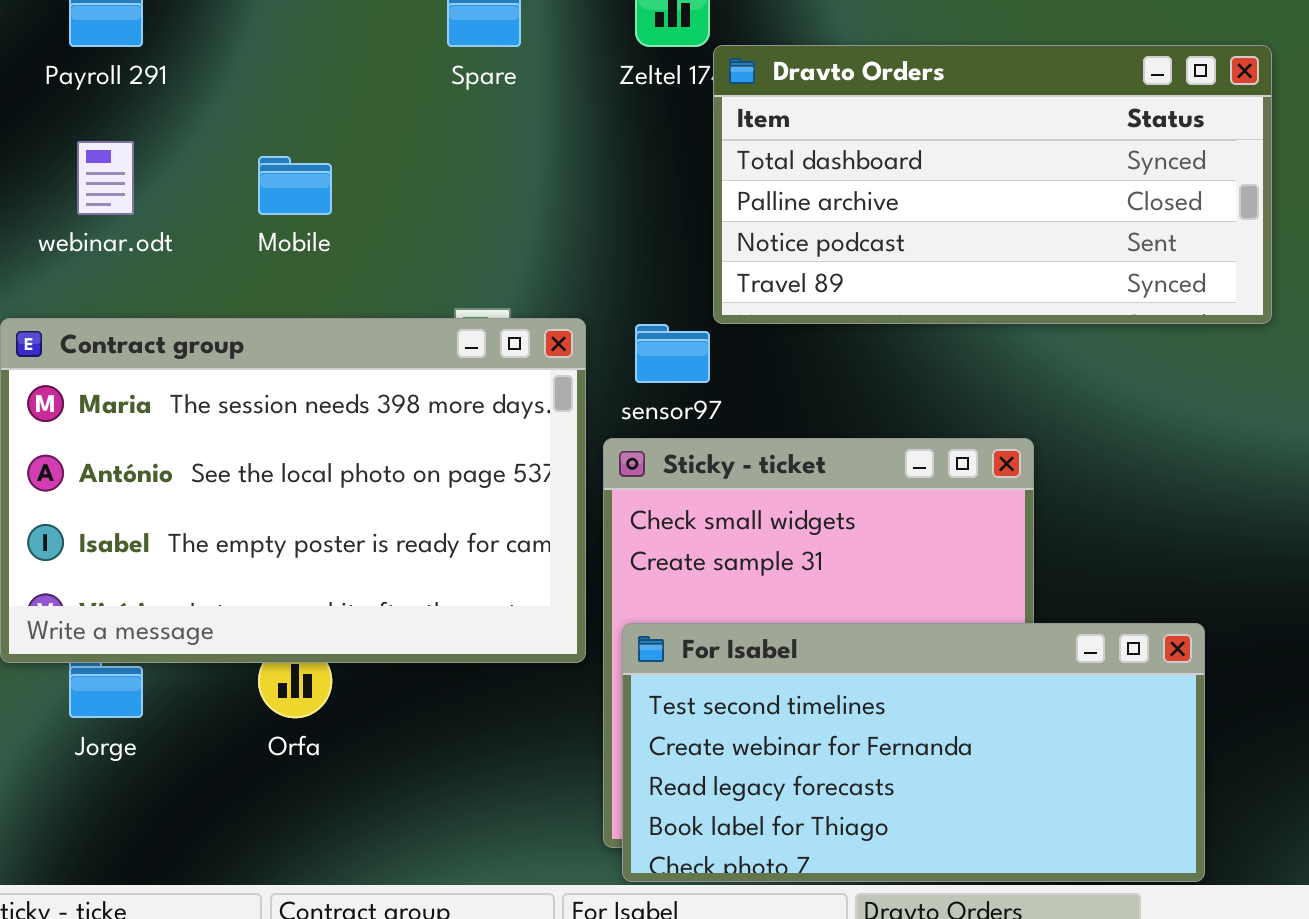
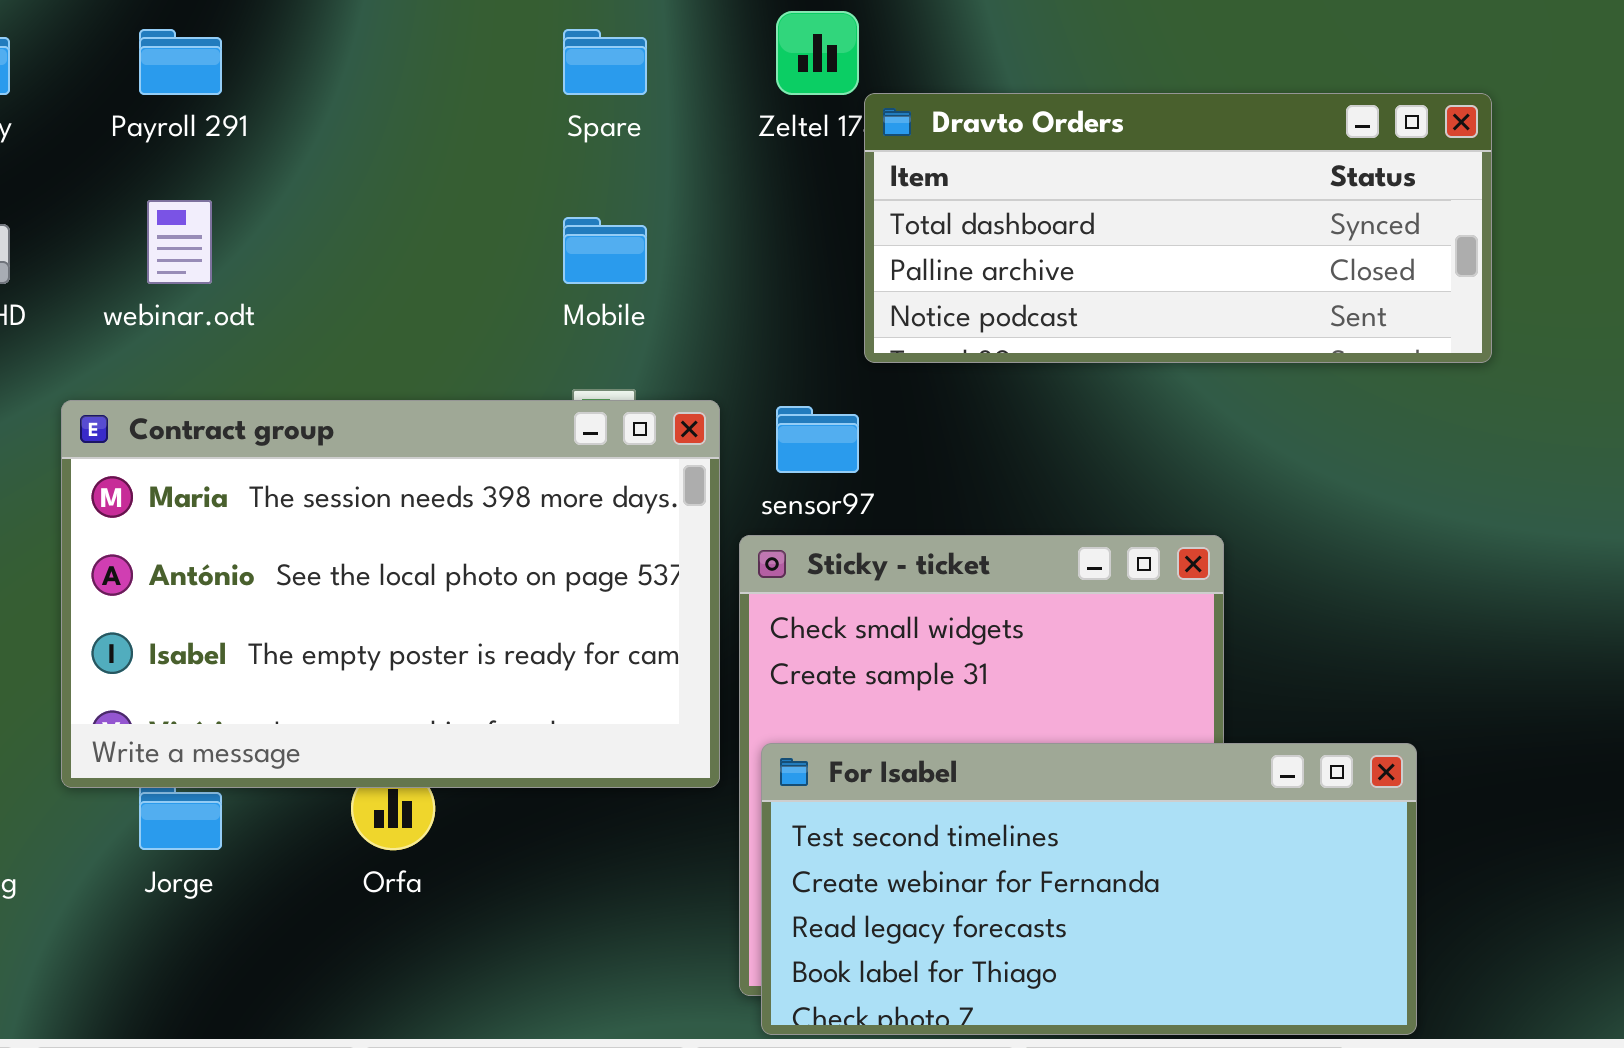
Dravto Orders: [713,45,1272,324] -> [864,93,1492,363], resized
Mobile: [258,156,332,215] -> [563,217,647,284], moved

